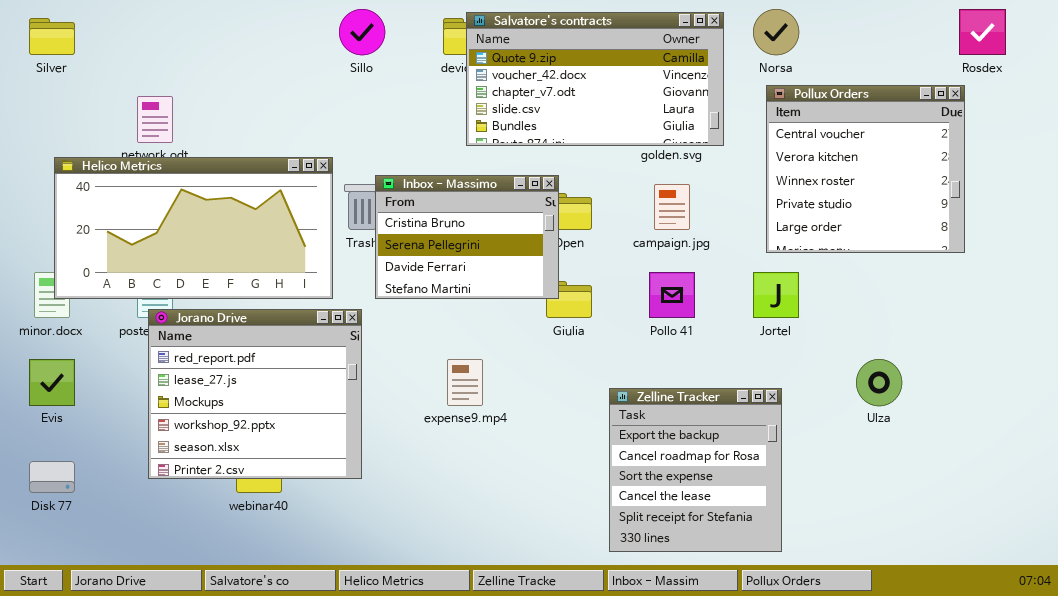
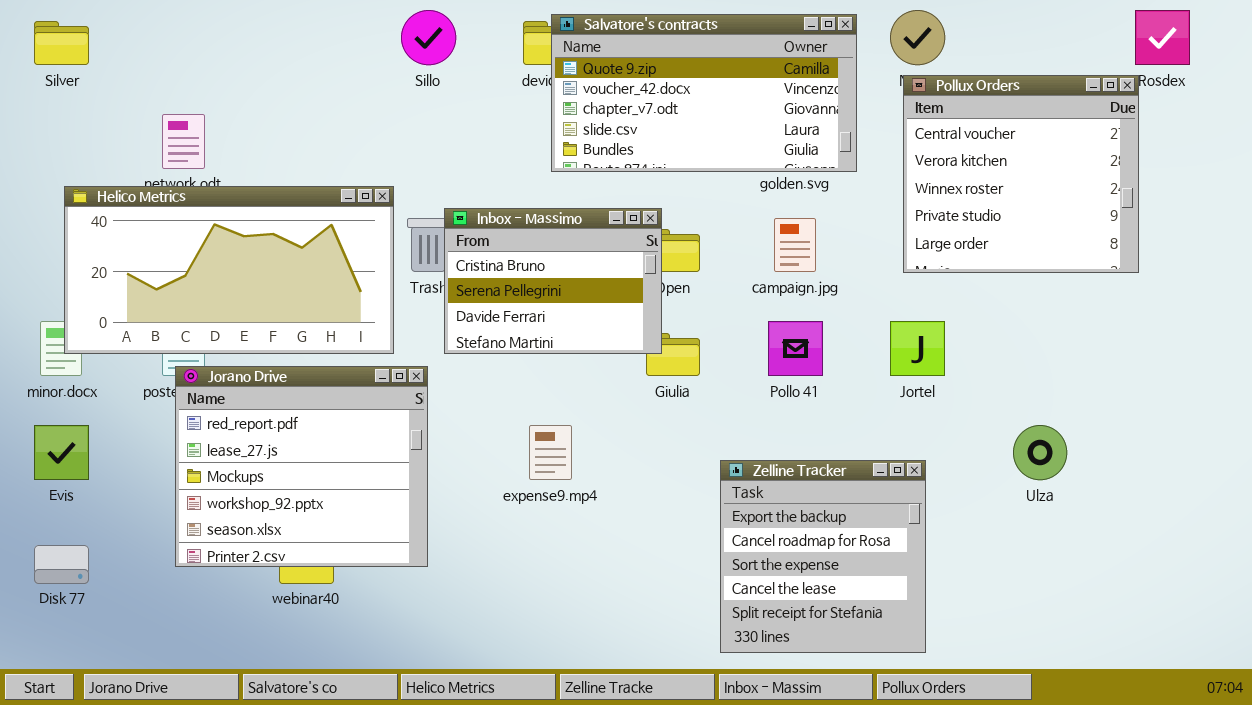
Pollux Orders: [766,85,965,253] -> [903,75,1139,273], moved

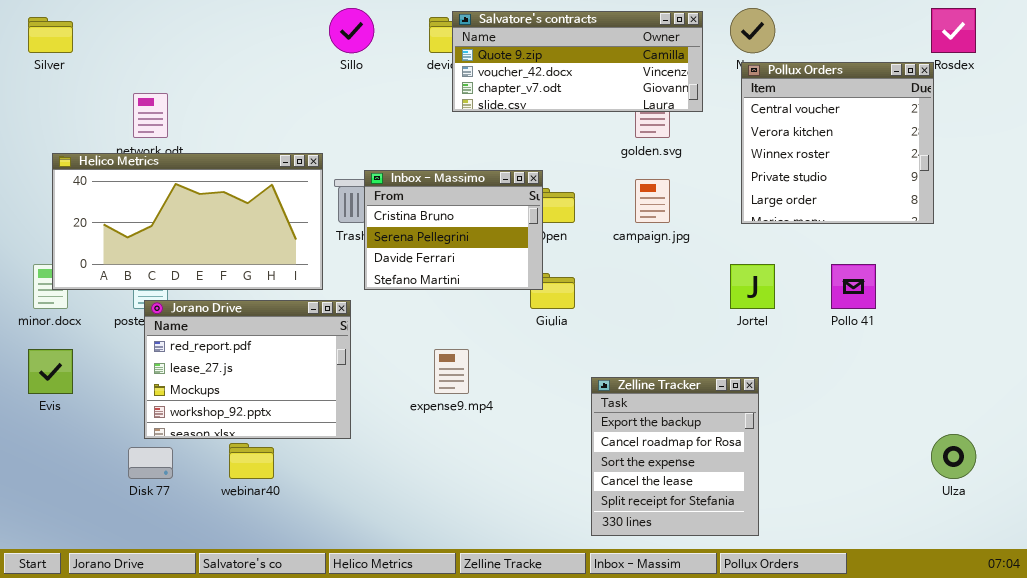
Salvatore's contracts: [551,14,857,172] -> [452,11,703,112], resized
Pollo 41: [768,321,823,376] -> [831,264,876,309], moved
Jorano Drive: [175,366,428,567] -> [144,300,351,439], resized
Ulza: [1013,425,1067,480] -> [931,434,976,479], moved
Disk 77: [34,545,89,584] -> [128,447,173,479], moved

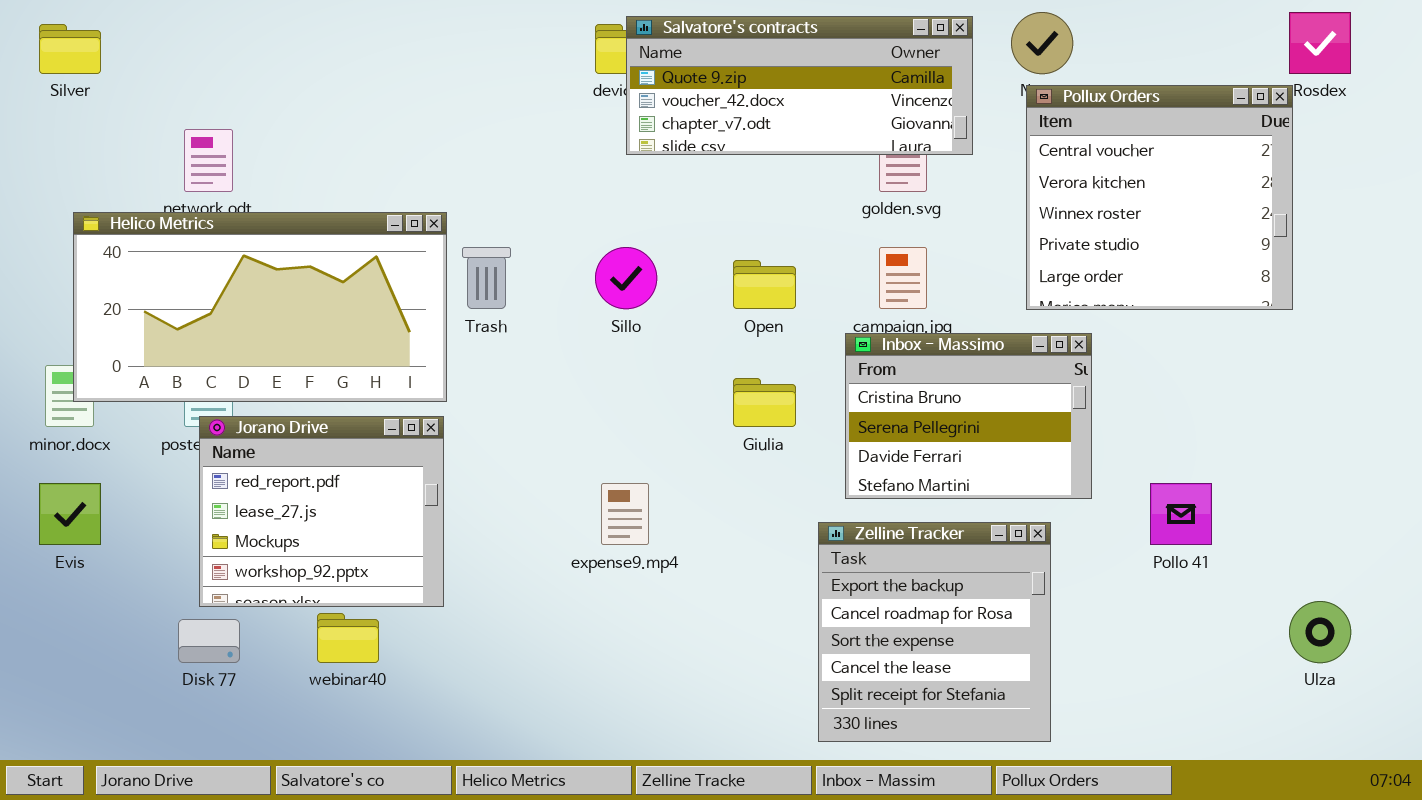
Sillo: [329,8,374,53] -> [595,247,657,309], moved
Inbox - Massimo: [364,170,543,290] -> [845,333,1092,499], moved
Pollo 41: [831,264,876,309] -> [1150,483,1212,545], moved
Jorano Drive: [144,300,351,439] -> [199,416,444,607], resized

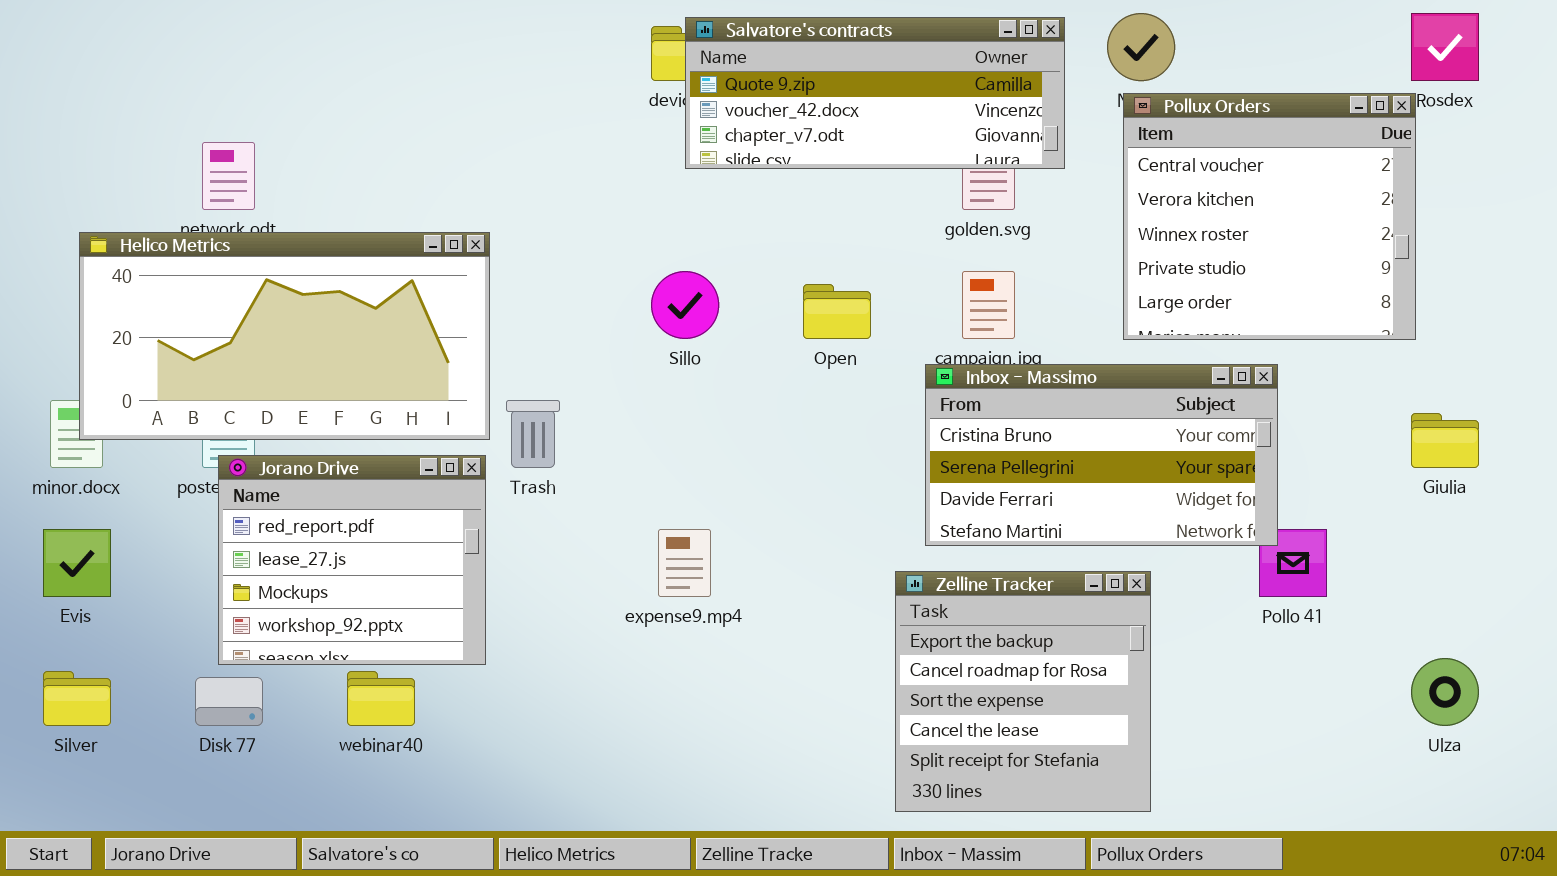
Silver: [39,24,101,74] -> [43,671,111,726], moved
Trash: [462,247,511,309] -> [506,400,560,468], moved
Inbox - Massimo: [845,333,1092,499] -> [925,364,1278,546], resized
Giulia: [733,378,796,427] -> [1411,413,1479,468], moved

